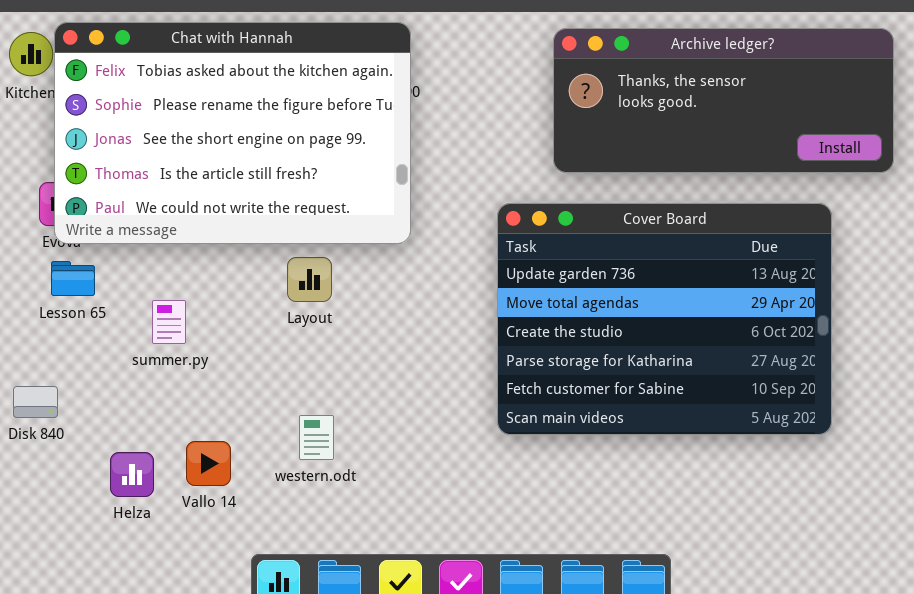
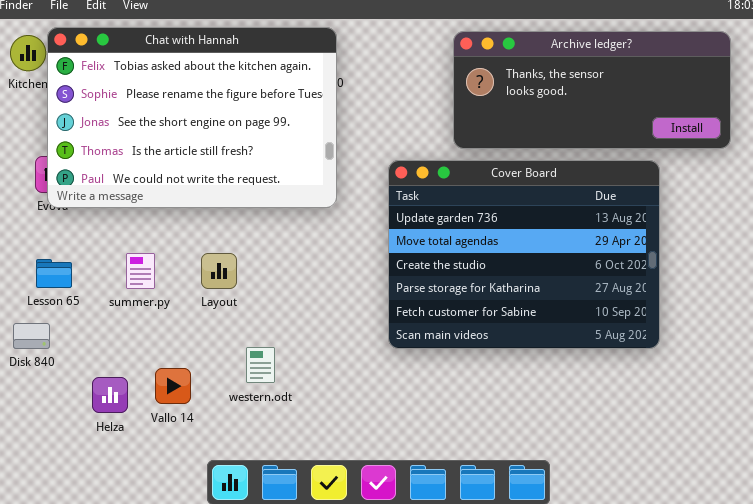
Cover Board: [497,203,832,435] -> [388,160,660,349], moved
Layout: [287,257,332,302] -> [201,253,237,289], moved
Lesson 65: [51,261,95,296] -> [36,259,72,288], moved

